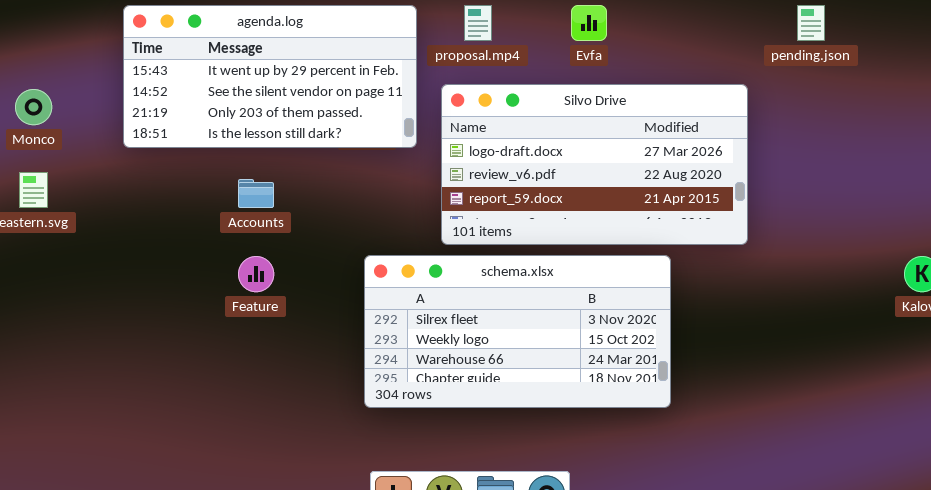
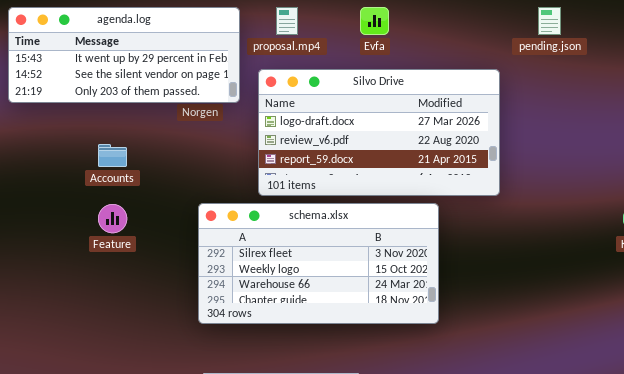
agenda.log: [123,5,417,148] -> [8,7,240,103], resized

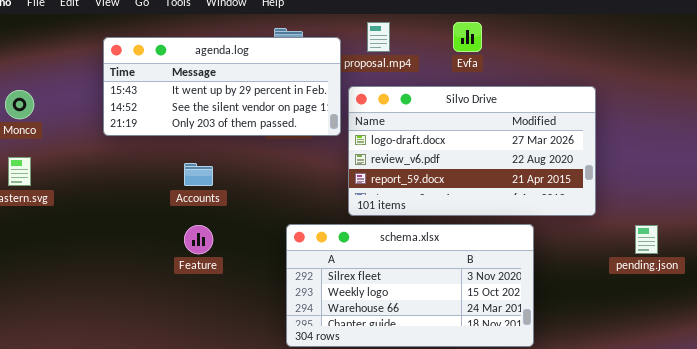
agenda.log: [8,7,240,103] -> [103,37,341,136], moved
pending.json: [538,7,561,35] -> [635,225,658,254], moved

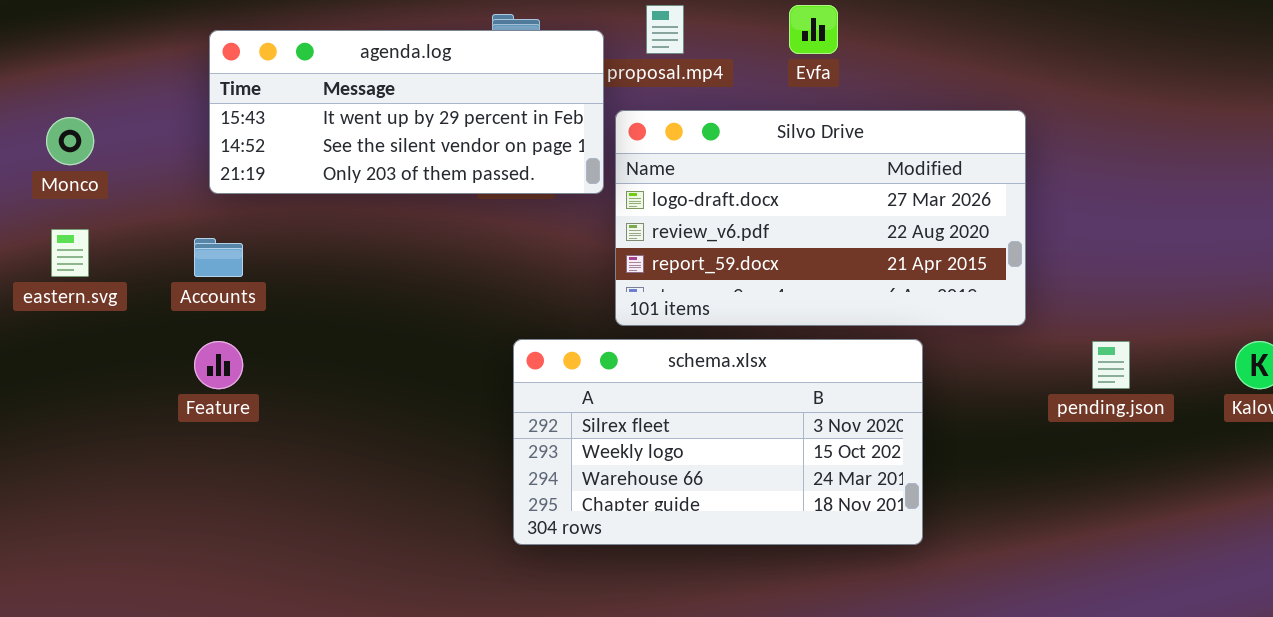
Accounts: [184,163,213,186] -> [194,238,243,277], moved
Feature: [184,225,213,254] -> [194,341,243,389], moved

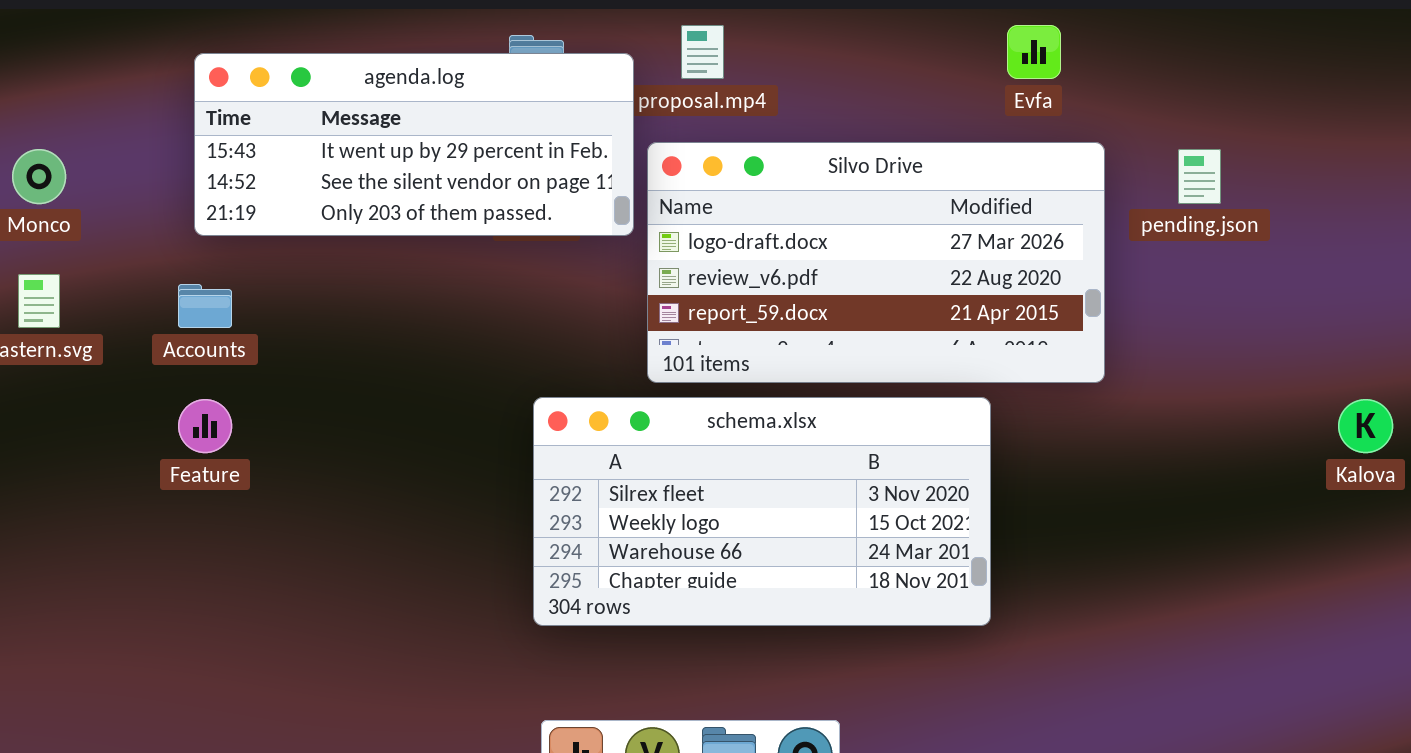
Evfa: [789,5,838,54] -> [1007,25,1061,79], moved
pending.json: [1092,341,1130,389] -> [1178,149,1221,204], moved

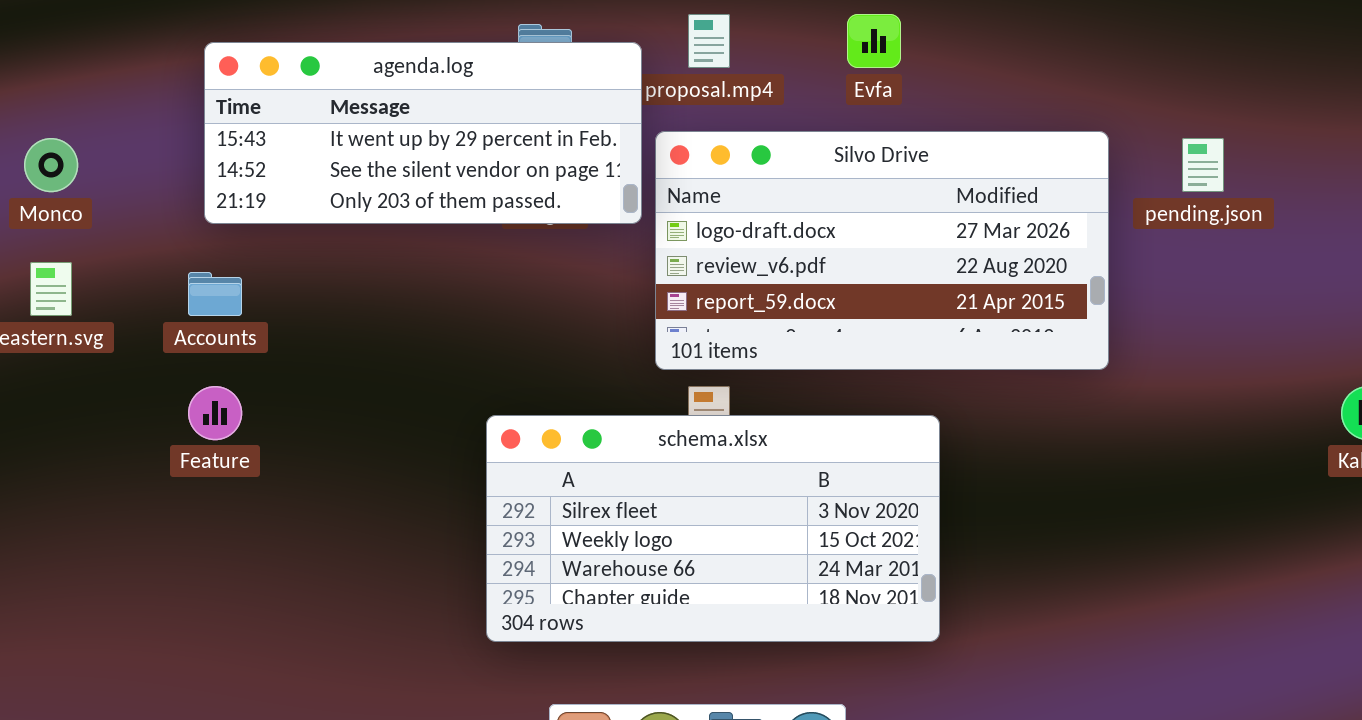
Evfa: [1007,25,1061,79] -> [847,14,901,68], moved
schema.xlsx: [533,397,991,626] -> [486,415,940,642], moved

